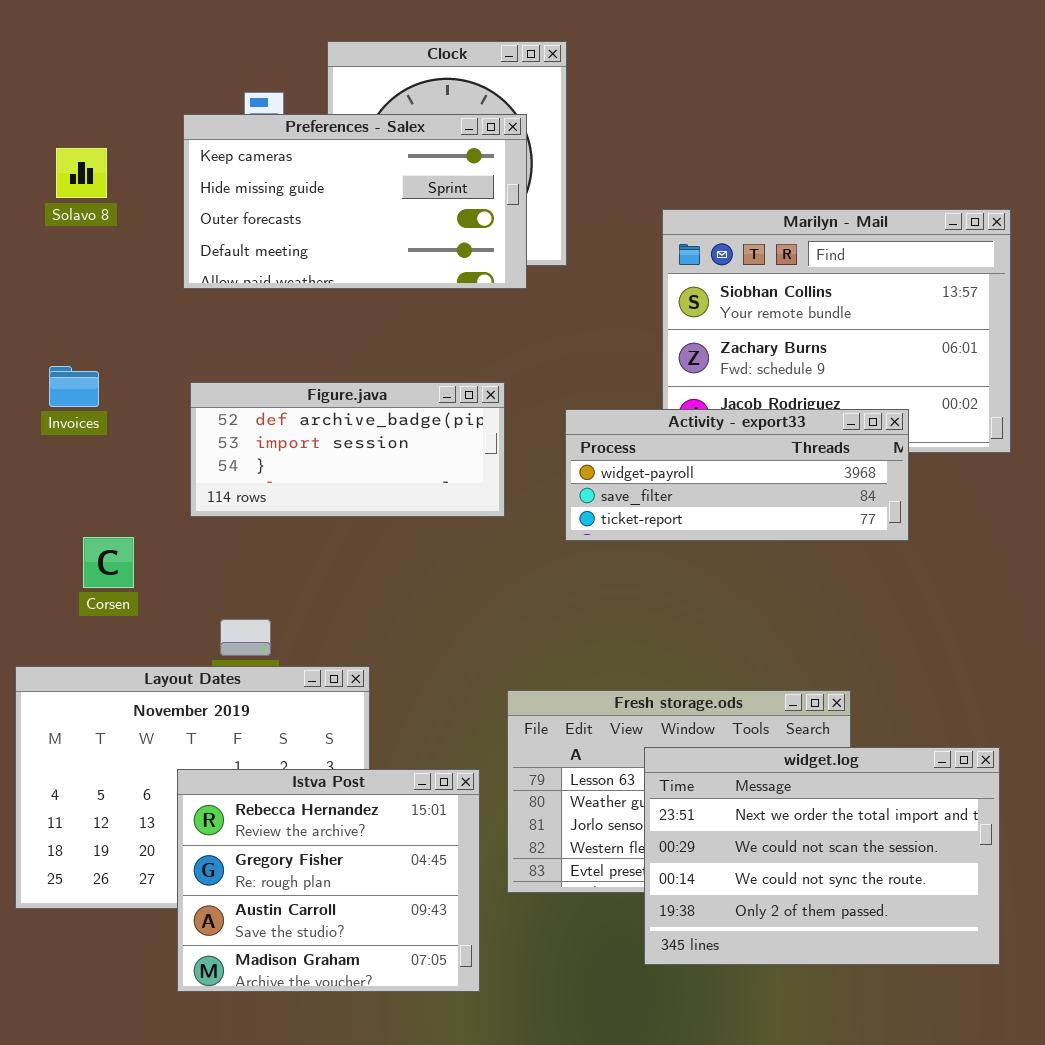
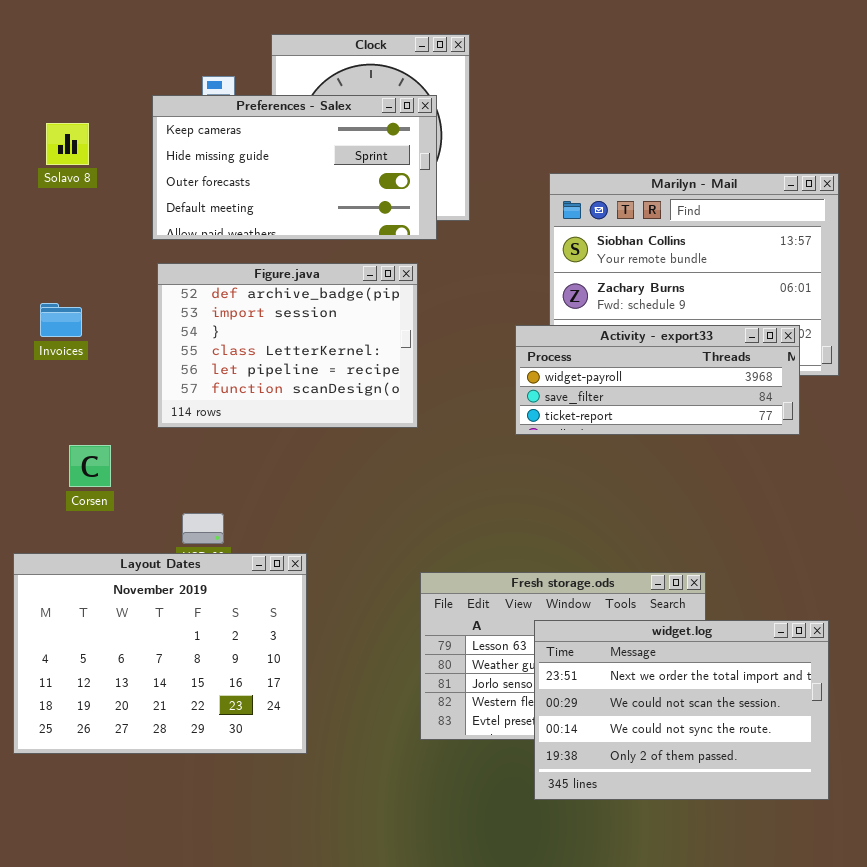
Figure.java: [190,382,505,517] -> [157,263,418,428], resized
Activity - export33: [565,409,909,541] -> [515,325,800,435], moved
Istva Post: [177,769,480,992] -> none, closed

